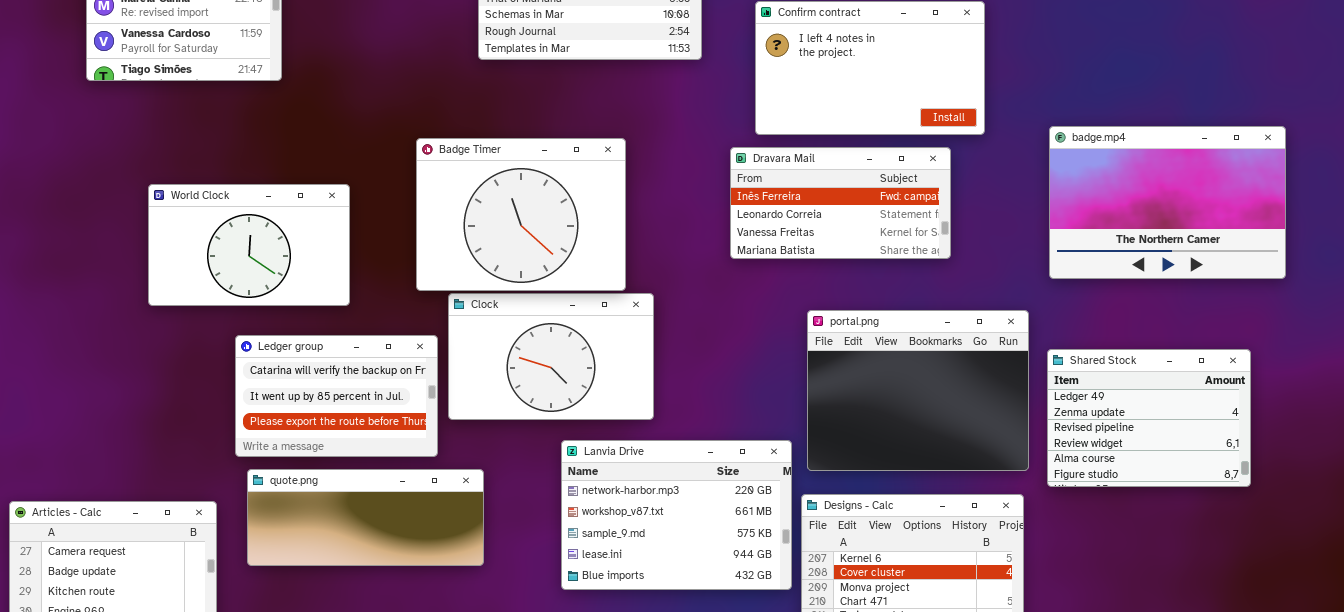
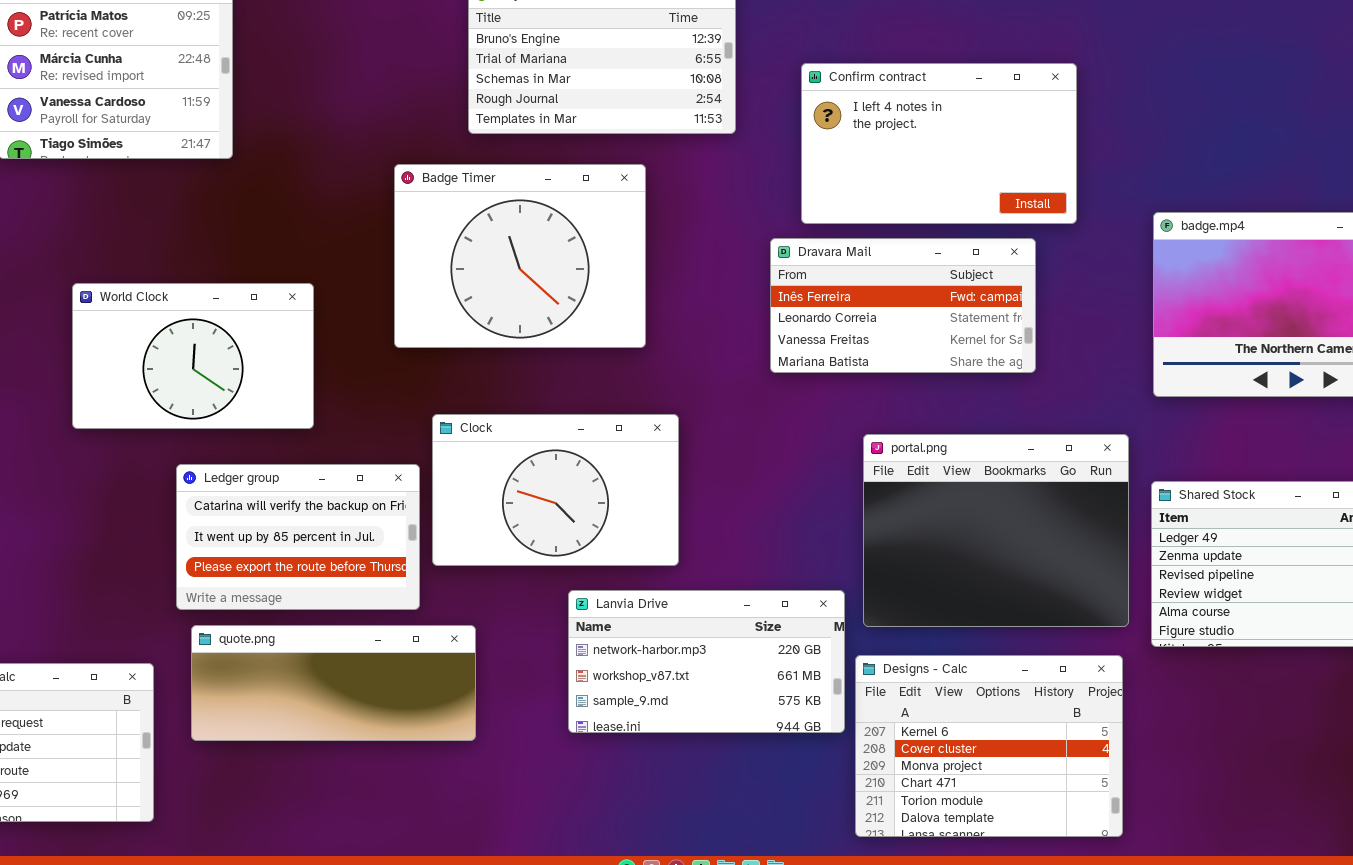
Badge Timer: [416,138,626,291] -> [394,164,646,348], moved
Lanvia Drive: [561,440,792,590] -> [568,590,845,733], resized

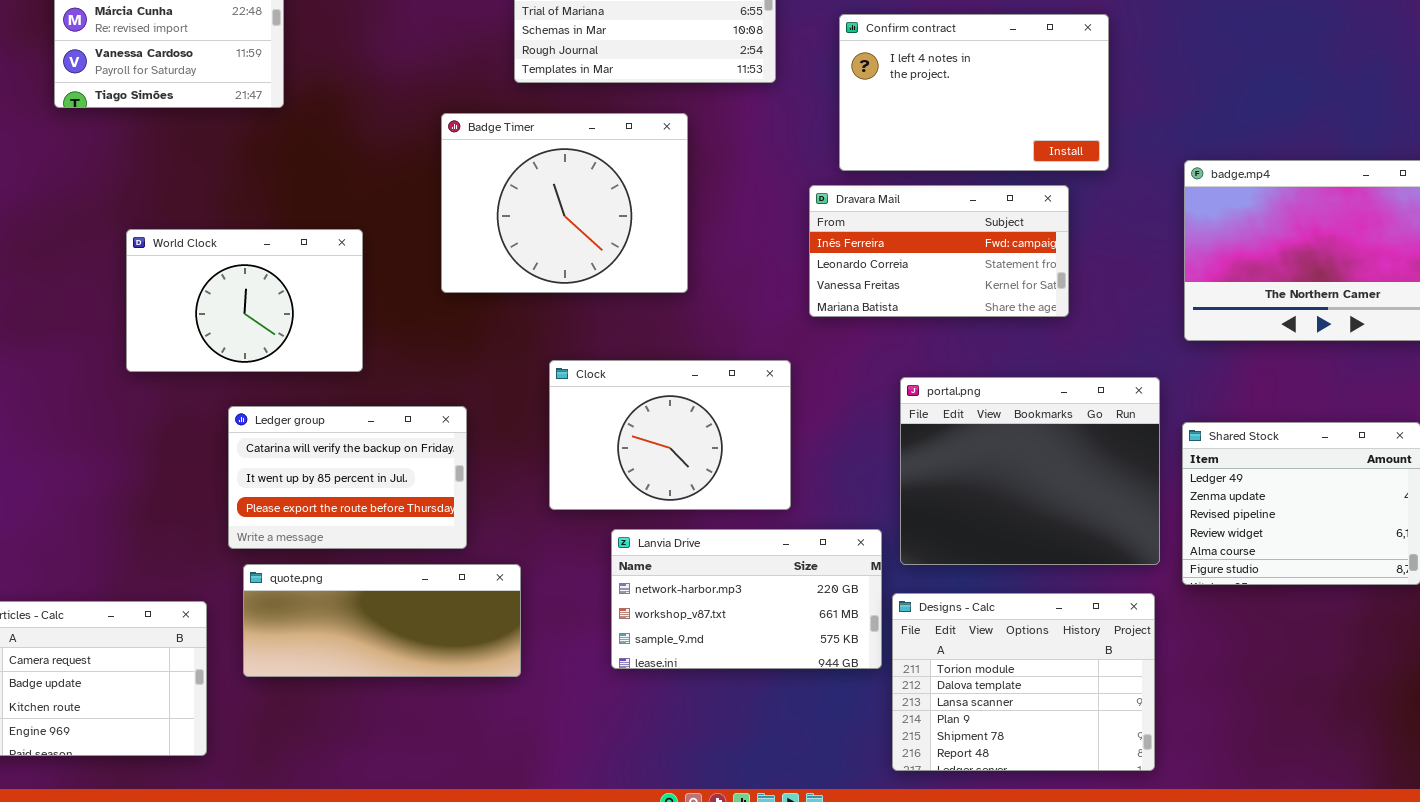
Clock: [432,414,679,566] -> [549,360,791,510], moved
Designs - Calc: [855,655,1123,837] -> [892,593,1155,771], scrolled down 4 rows

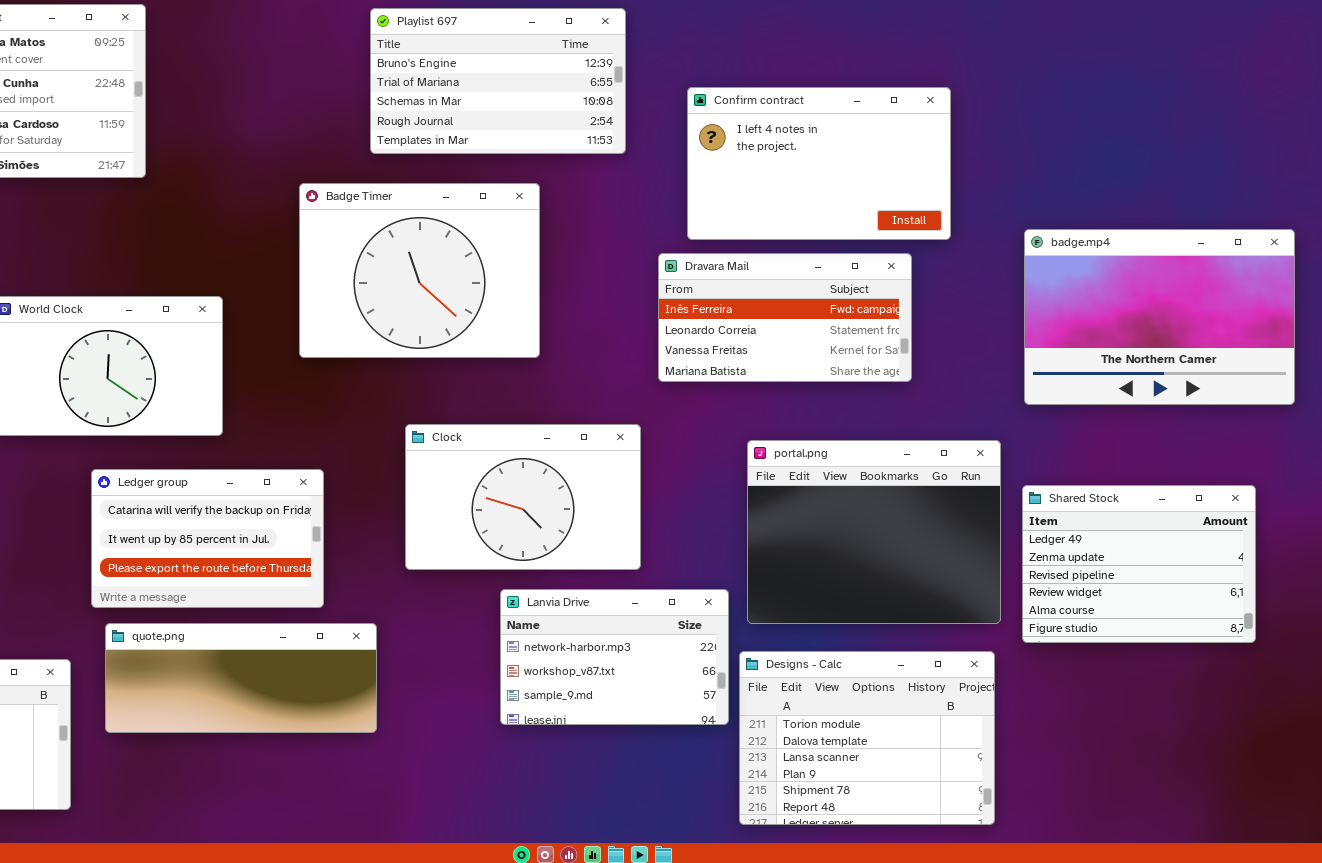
Lanvia Drive: [611,529,882,669] -> [500,589,729,725], resized

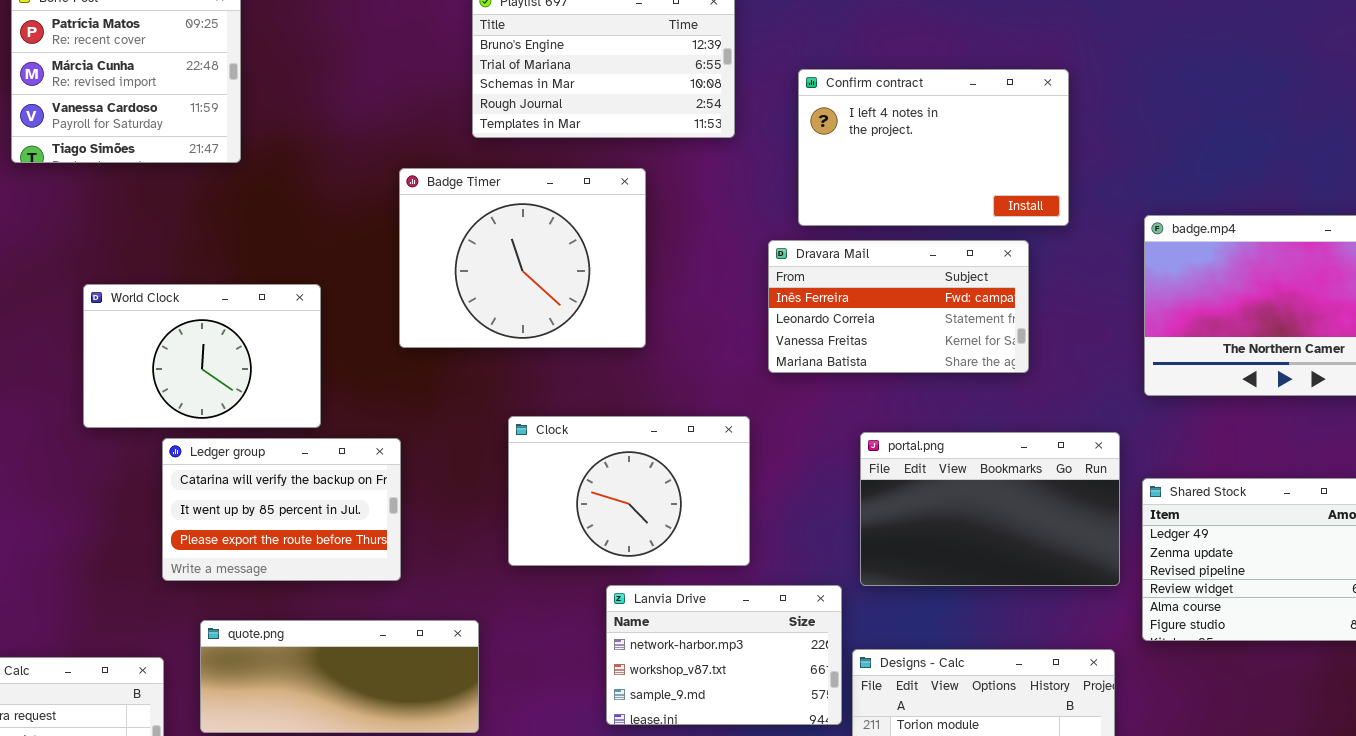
portal.png: [747,440,1001,624] -> [860,432,1120,586], resized
Ledger group: [91,469,324,608] -> [162,438,401,581], moved

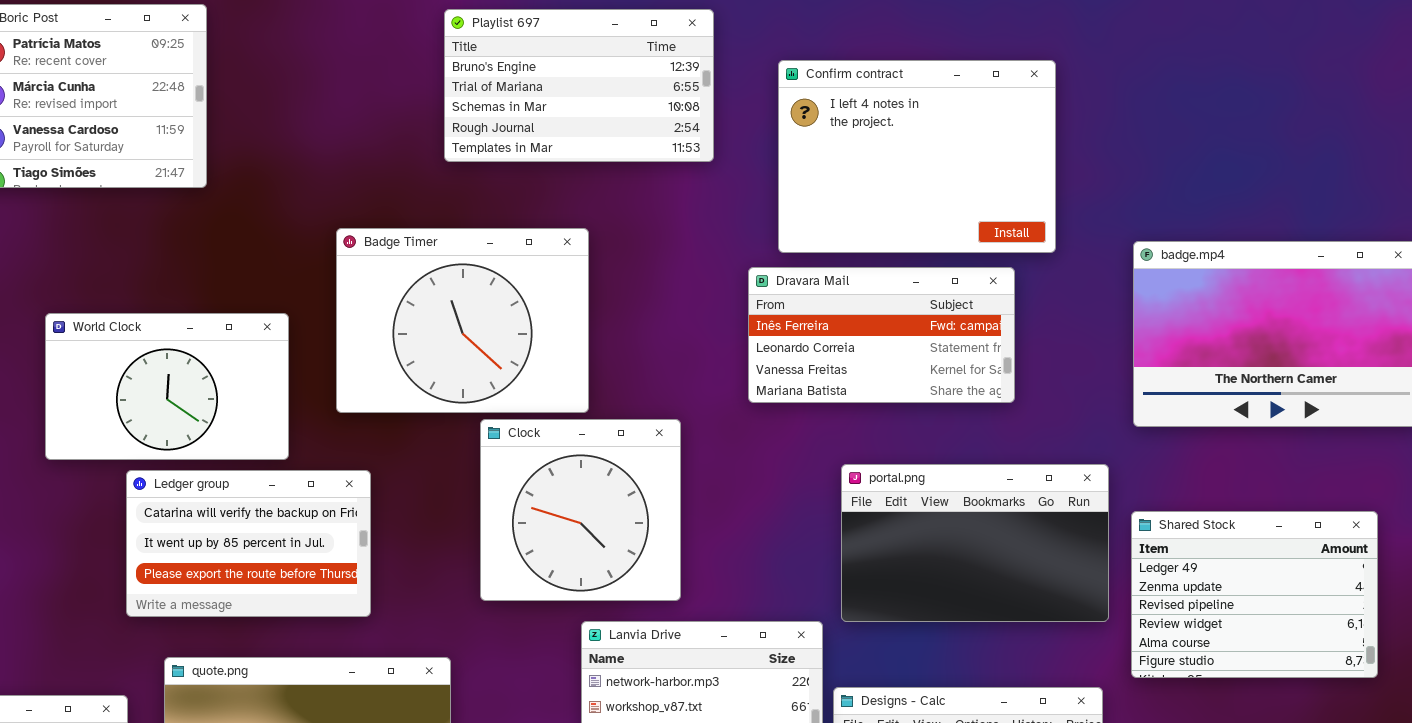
Confirm contract: [798,69,1069,226] -> [778,60,1056,253], resized
Badge Timer: [399,168,646,348] -> [336,228,589,413], moved
Clock: [508,416,750,566] -> [480,419,681,601], resized

